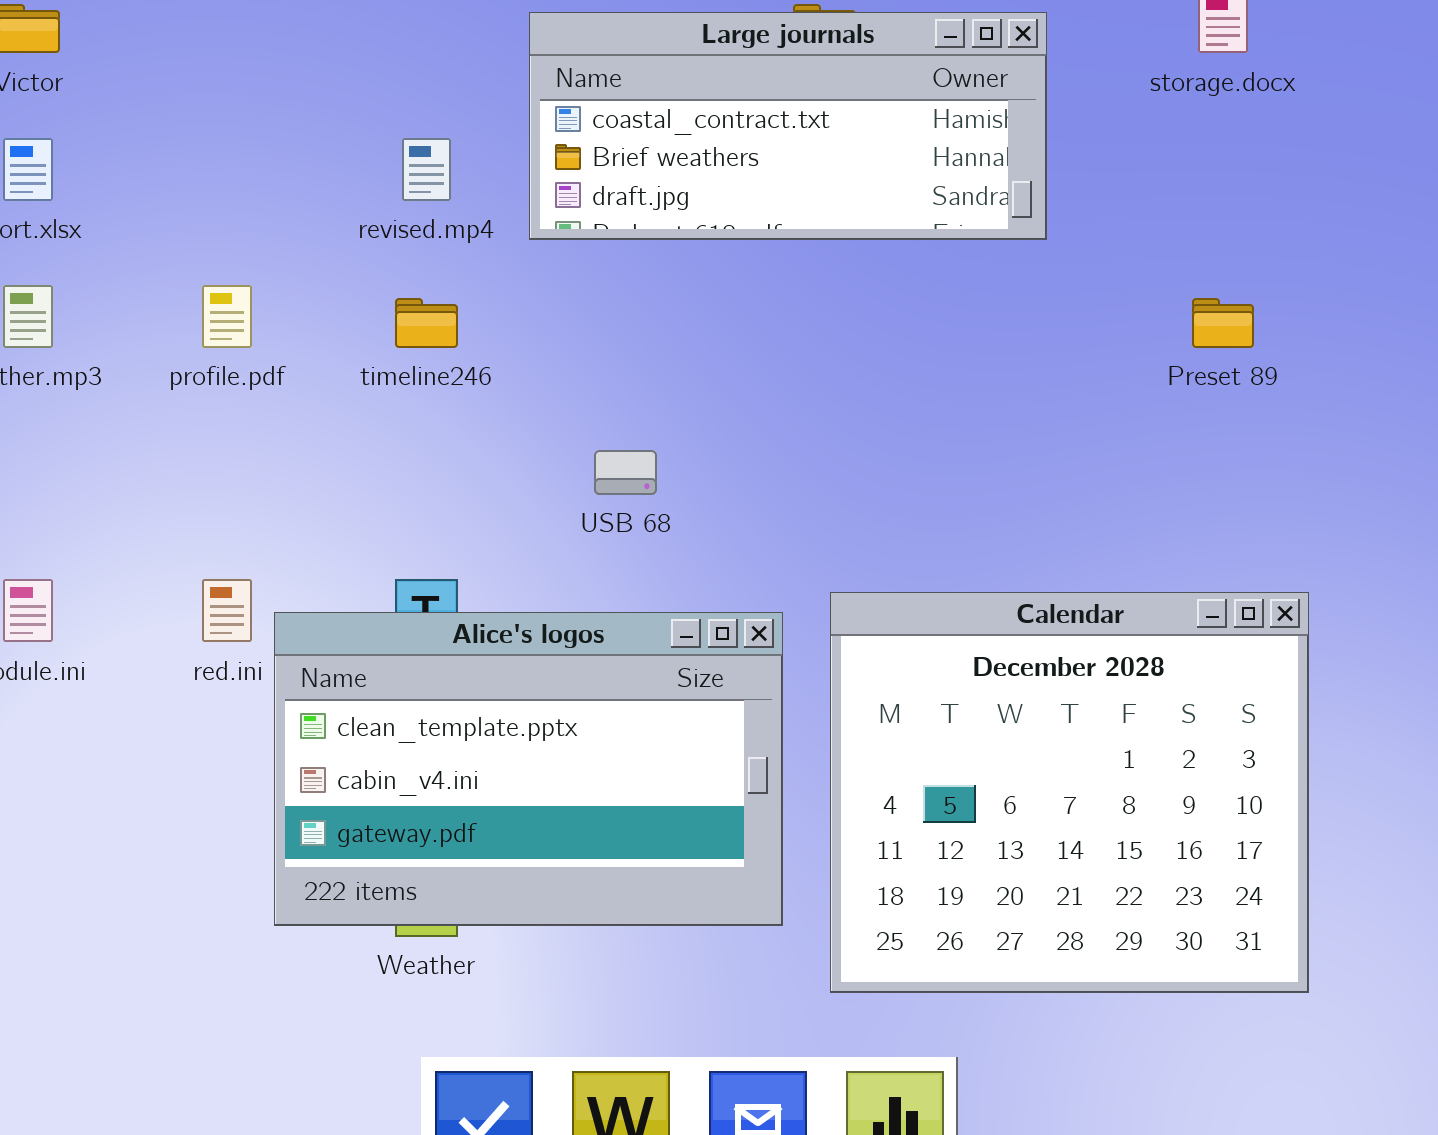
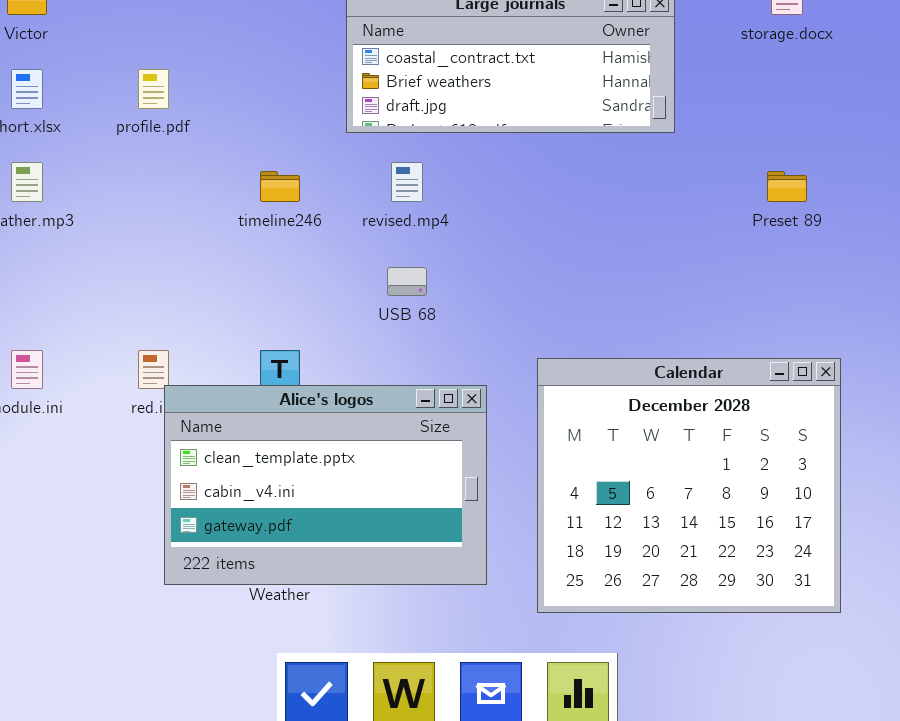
revised.mp4: [402,138,451,201] -> [391,162,423,202], moved
profile.pdf: [202,285,252,348] -> [138,69,169,109], moved
Alice's logos: [274,612,783,926] -> [164,385,487,585], moved

